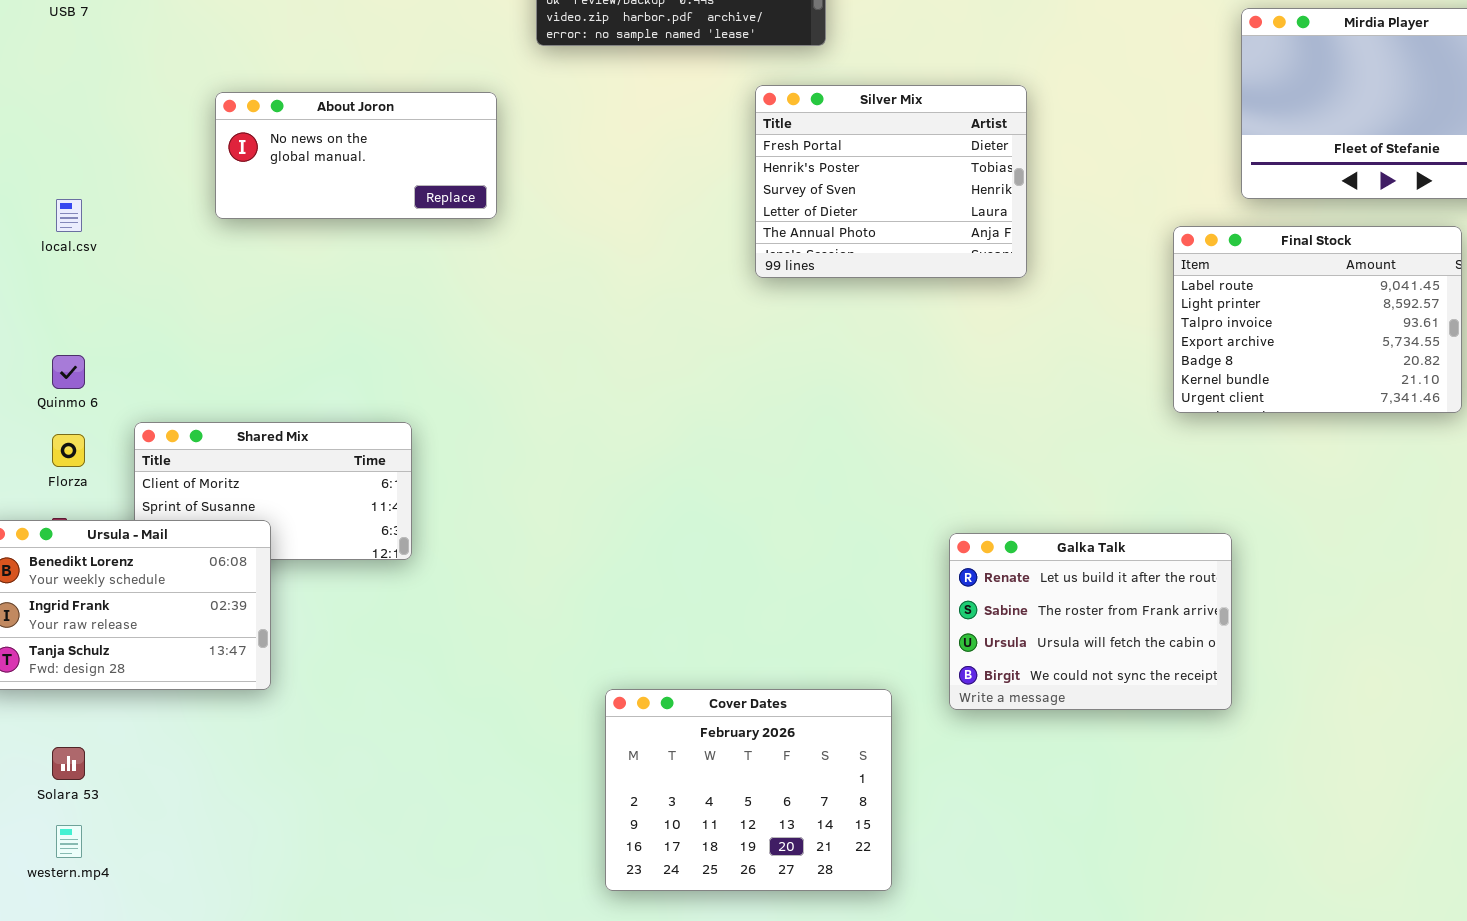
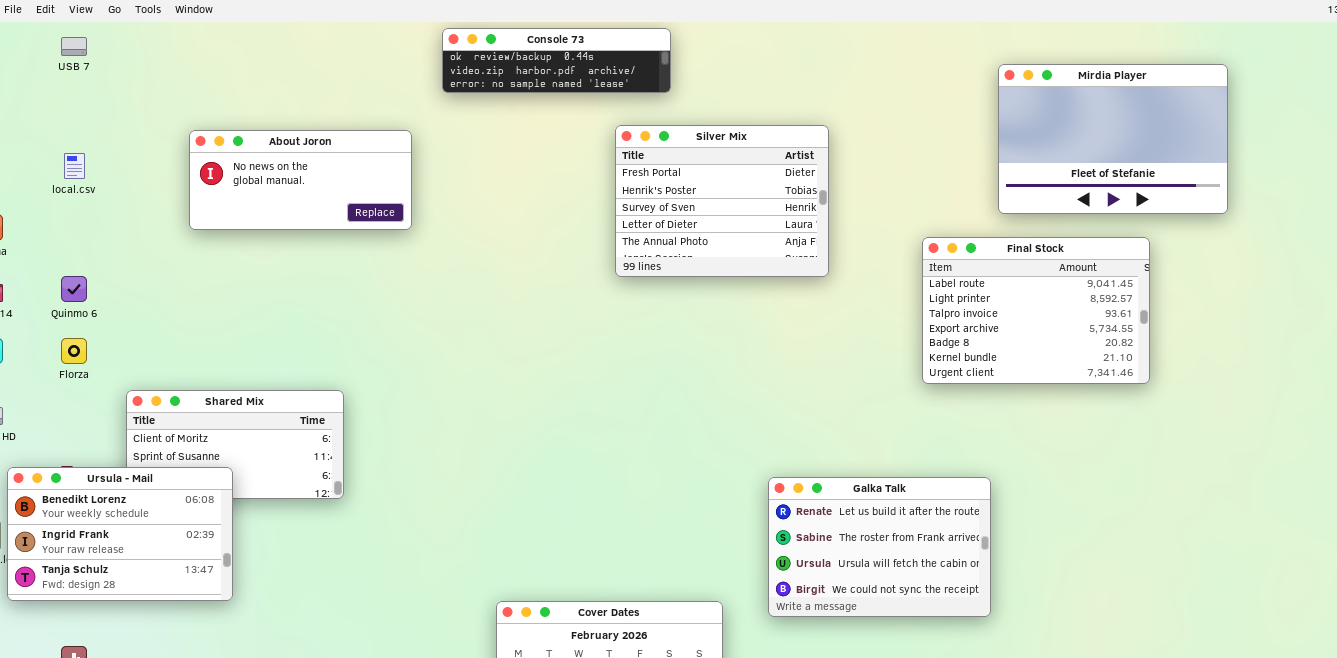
local.csv: [56,199,82,232] -> [64,153,85,179], moved
Final Stock: [1173,226,1462,413] -> [922,237,1150,384], moved
Quinmo 6: [52,355,85,389] -> [61,276,87,302], moved
Florza: [52,434,85,467] -> [61,338,87,364], moved

